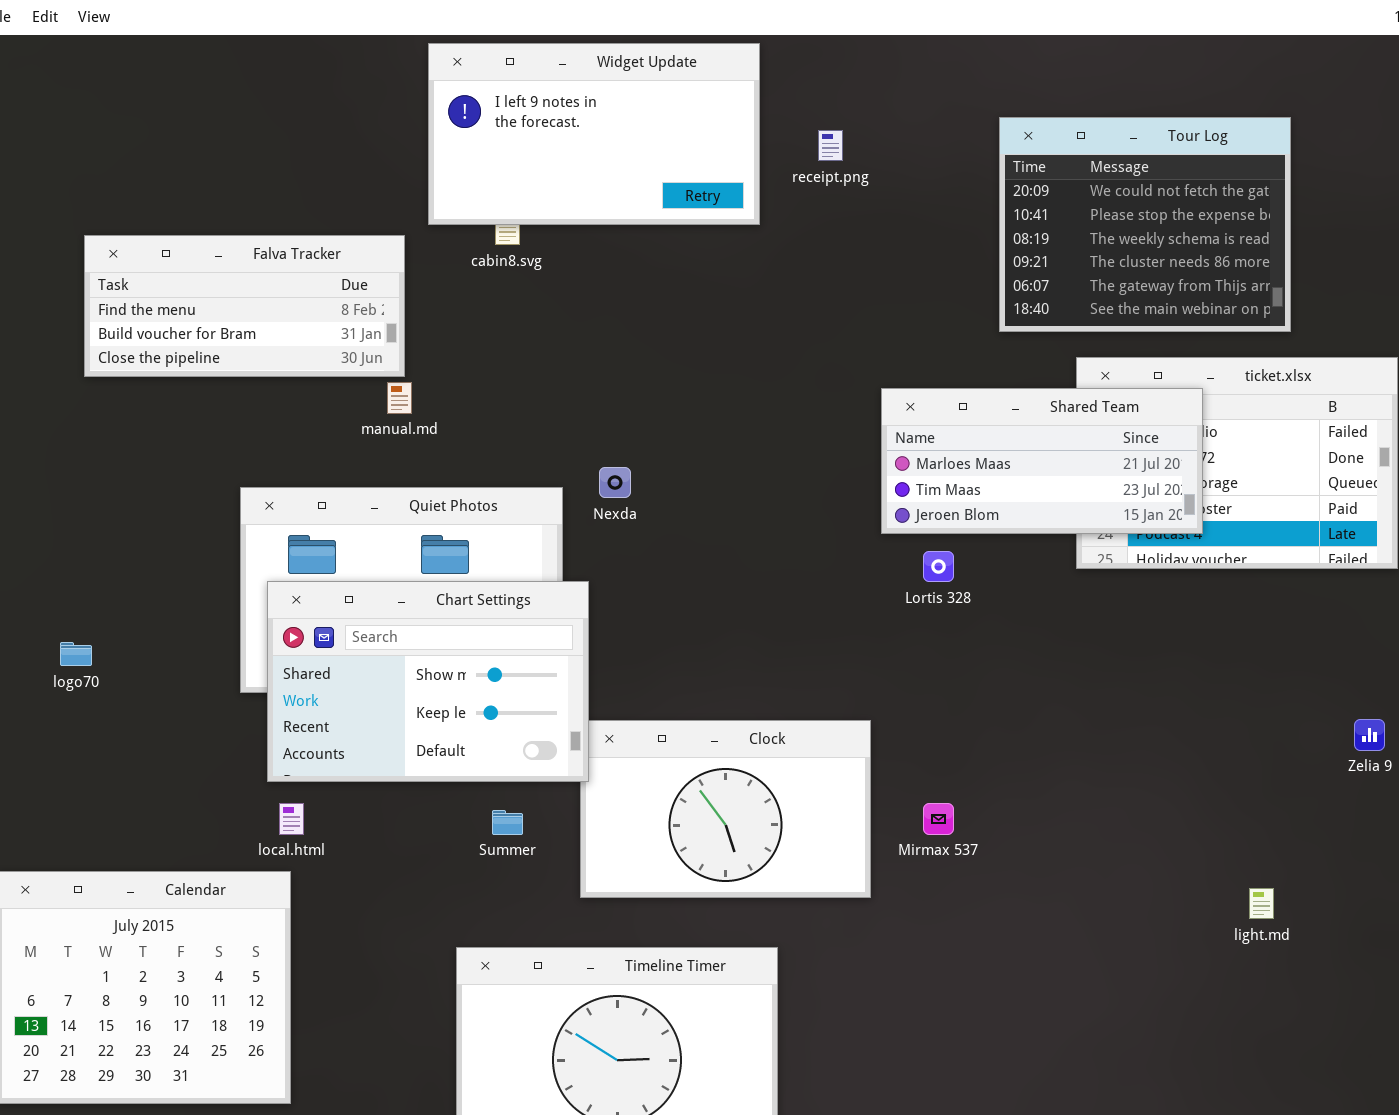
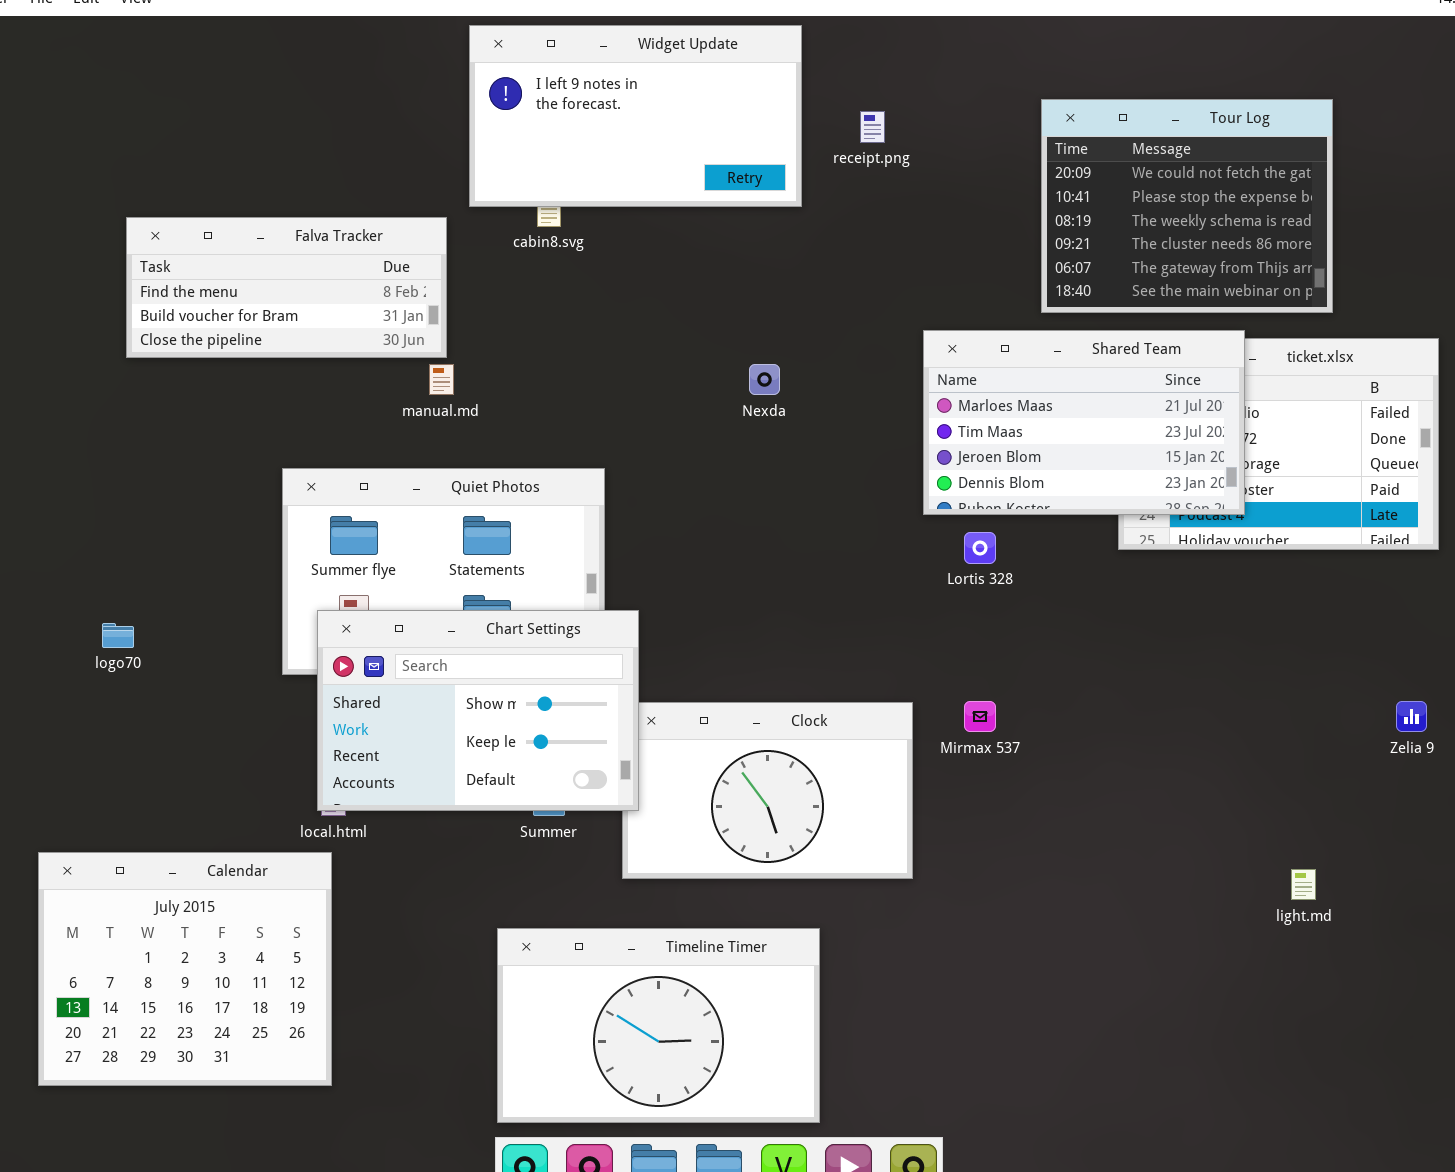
Shared Team: [881,388,1203,534] -> [923,330,1245,515], resized
Nexda: [599,467,631,498] -> [749,364,780,395], moved
Chart Settings: [267,581,589,782] -> [317,610,639,811], moved
Mirmax 537: [923,803,954,835] -> [964,701,996,732], moved

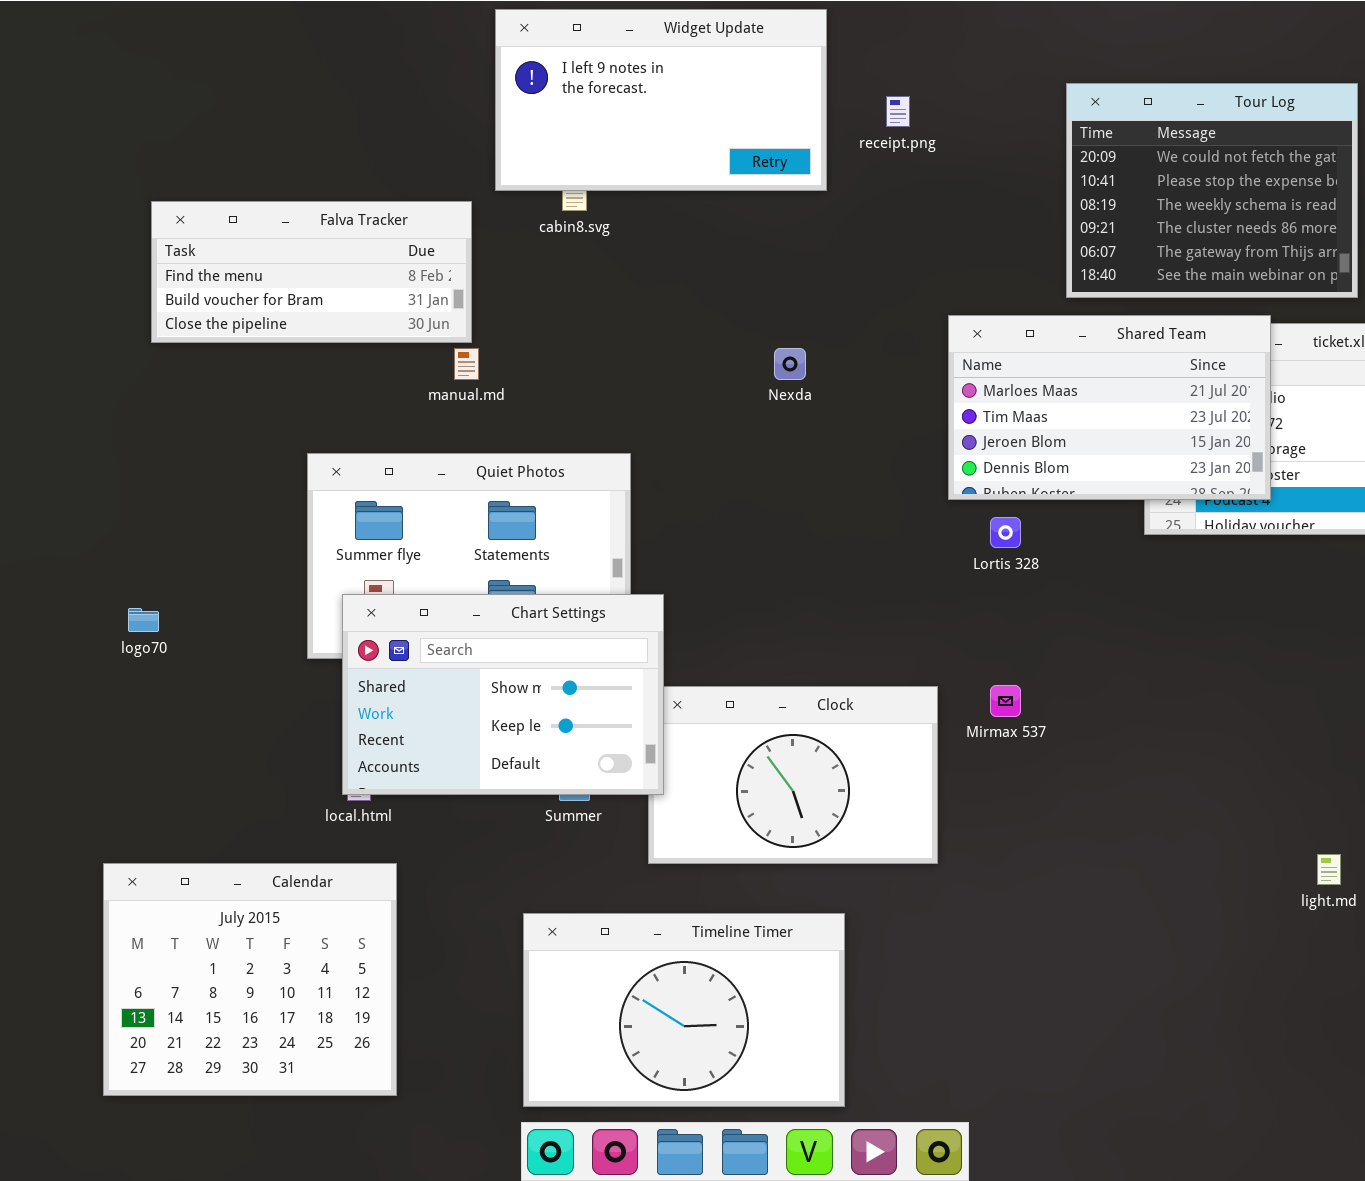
Calendar: [38,852,332,1086] -> [103,863,397,1096], moved

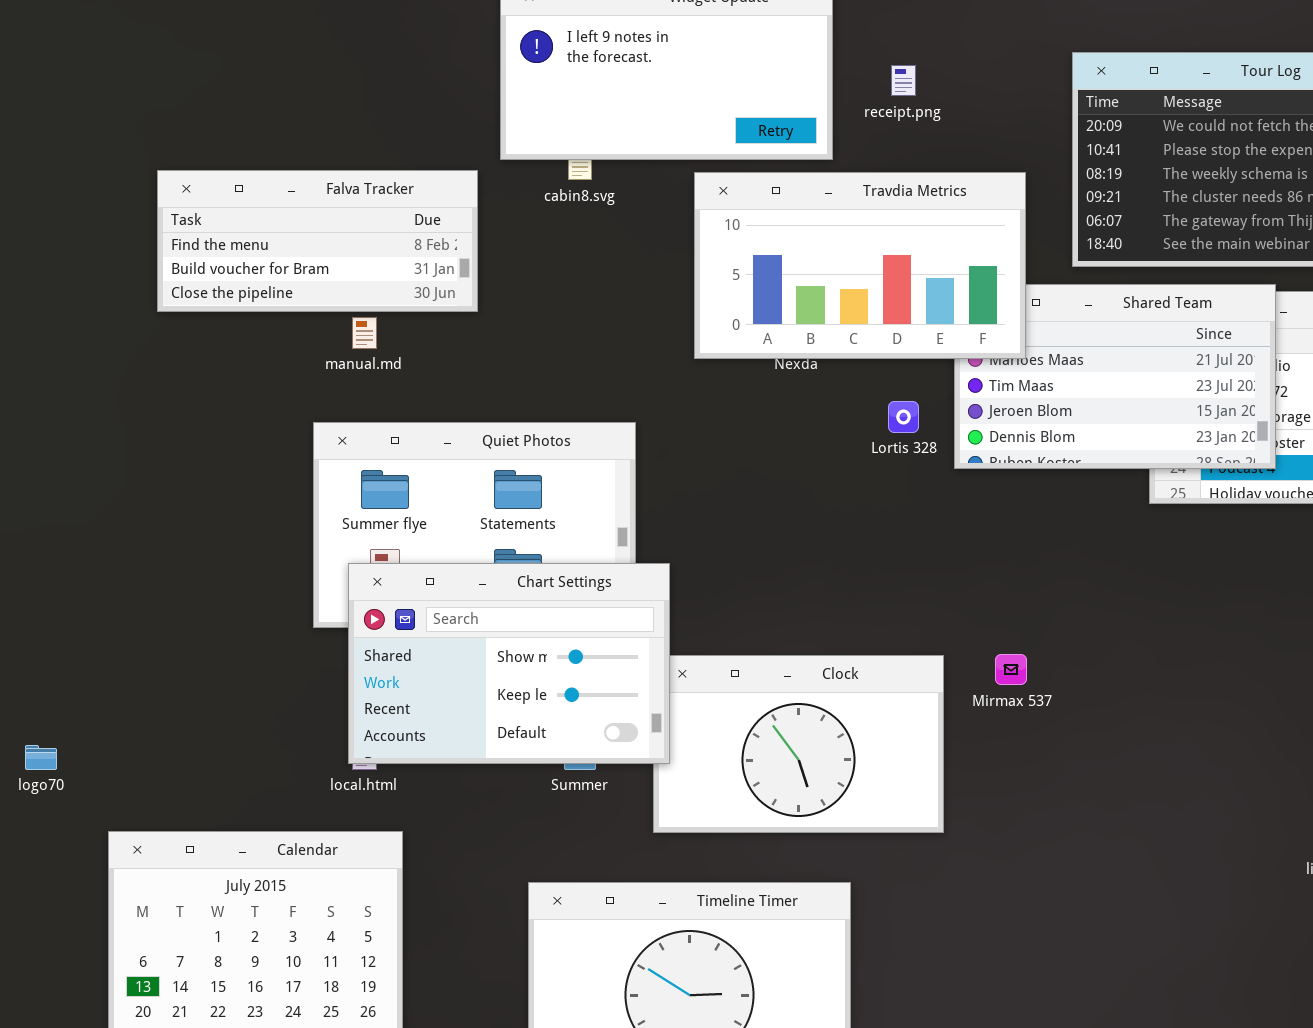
Travdia Metrics: none -> [694,172,1026,359], opened
manual.md: [454,348,479,380] -> [352,317,377,349], moved
Lortis 328: [990,517,1021,548] -> [888,401,919,433], moved
logo70: [128,608,159,632] -> [25,745,57,770], moved

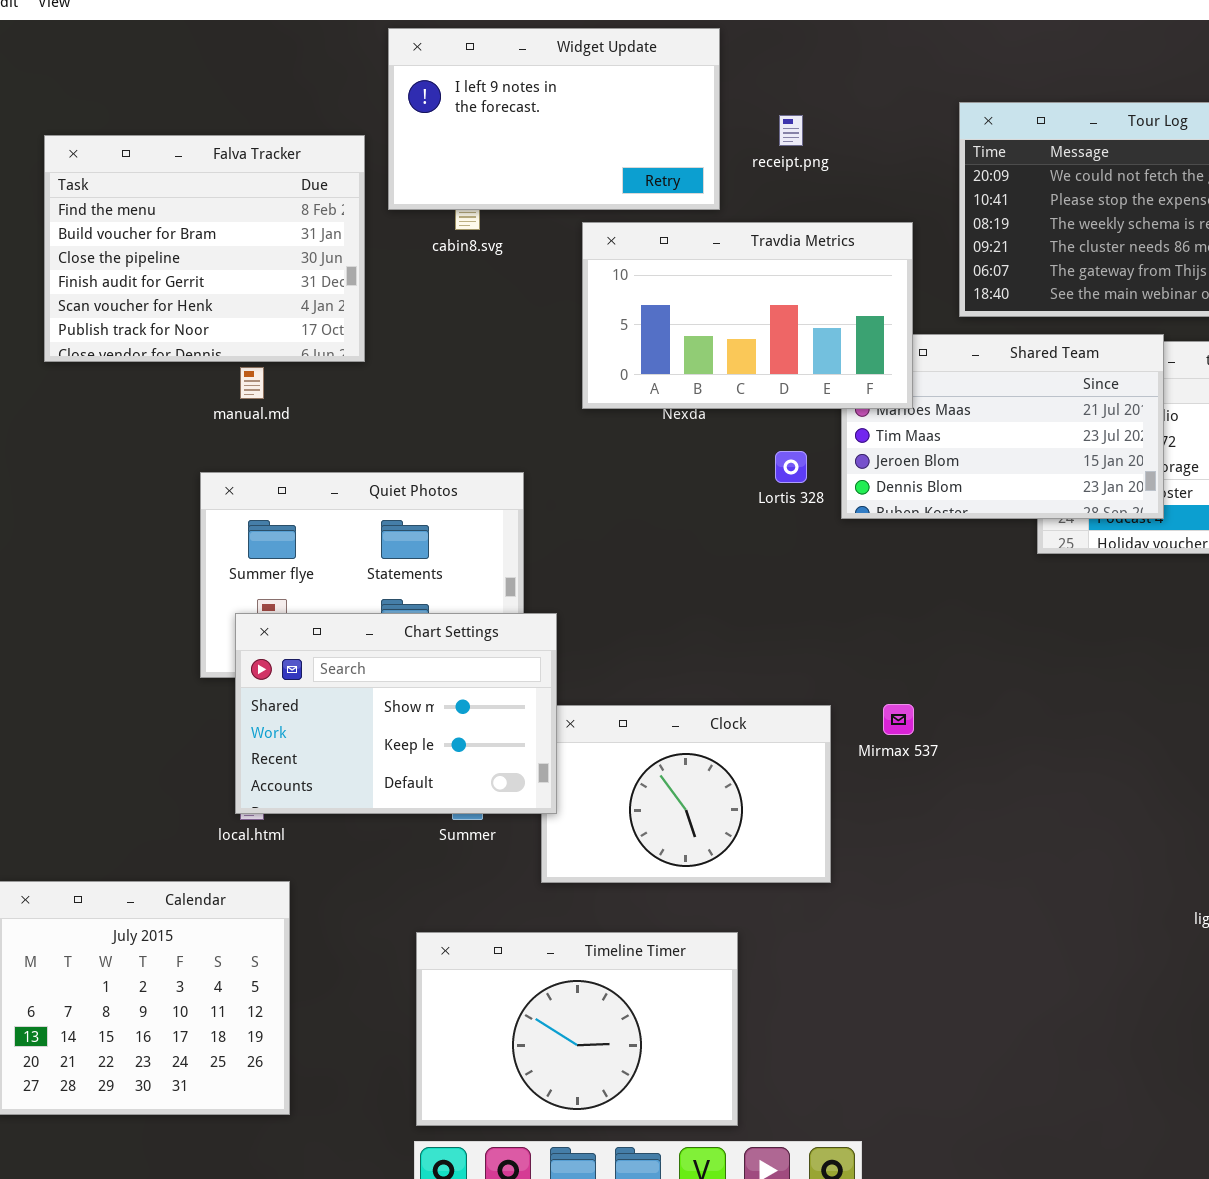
Falva Tracker: [157,170,478,312] -> [44,135,365,362], resized

